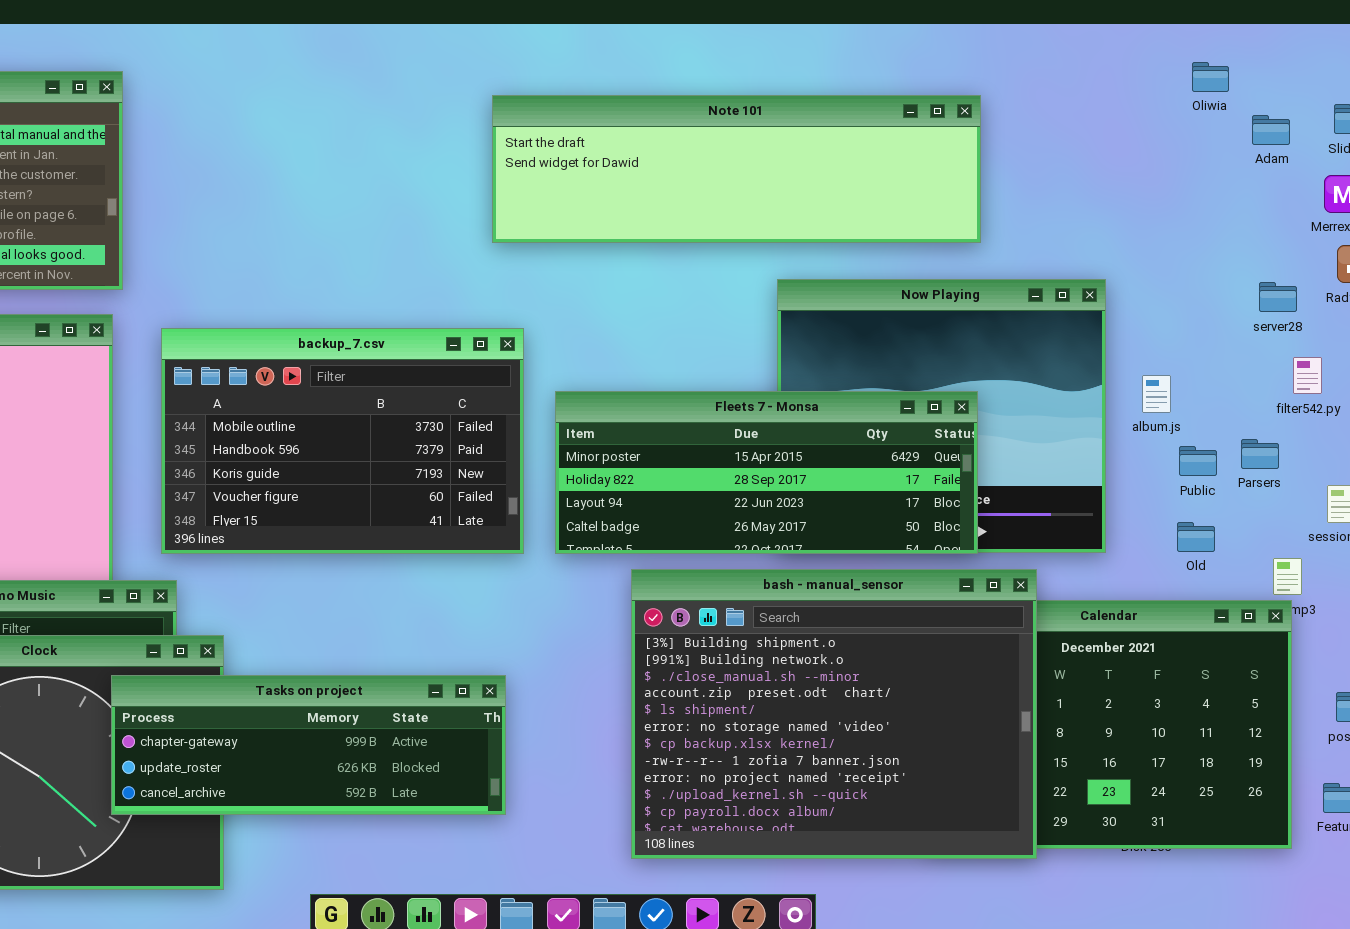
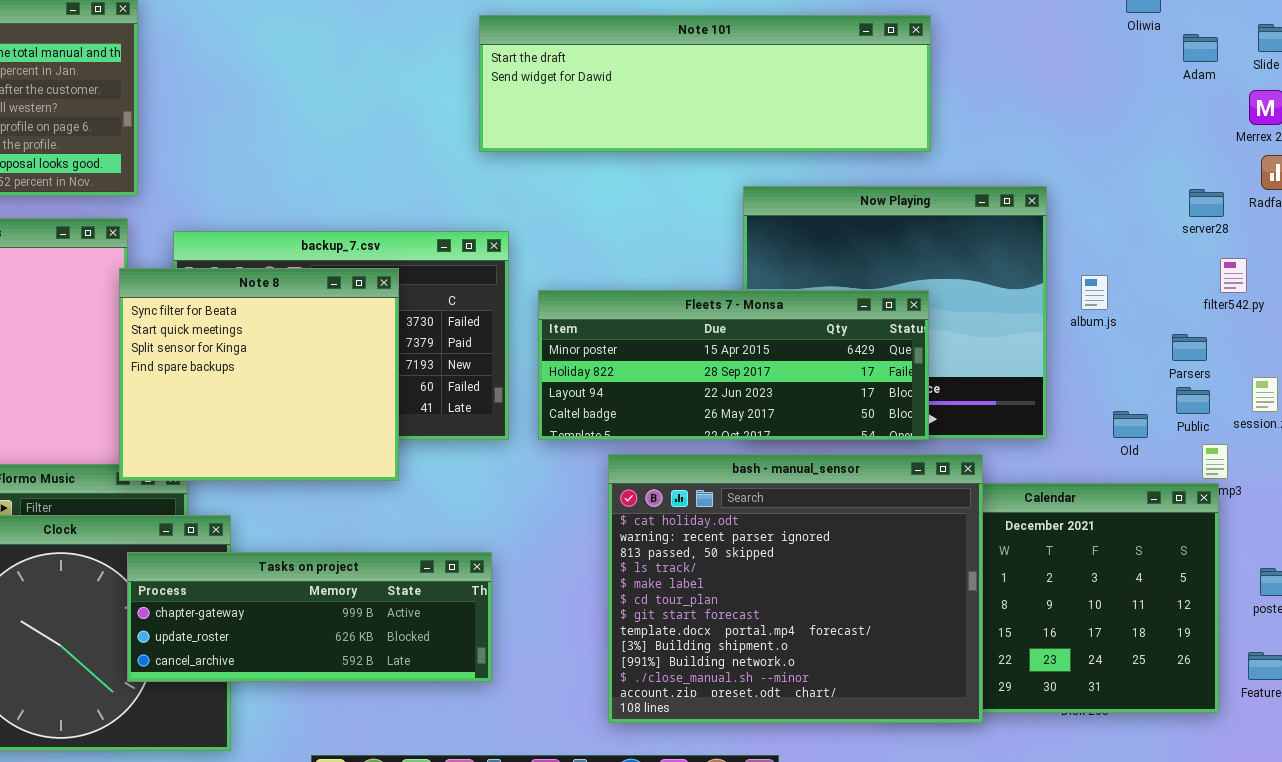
Note 8: none -> [119,268,399,481], opened
Public: [1179,446,1217,476] -> [1176,387,1210,414], moved
bash - manual_sensor: [631,569,1037,859] -> [608,454,983,723], scrolled up 8 rows

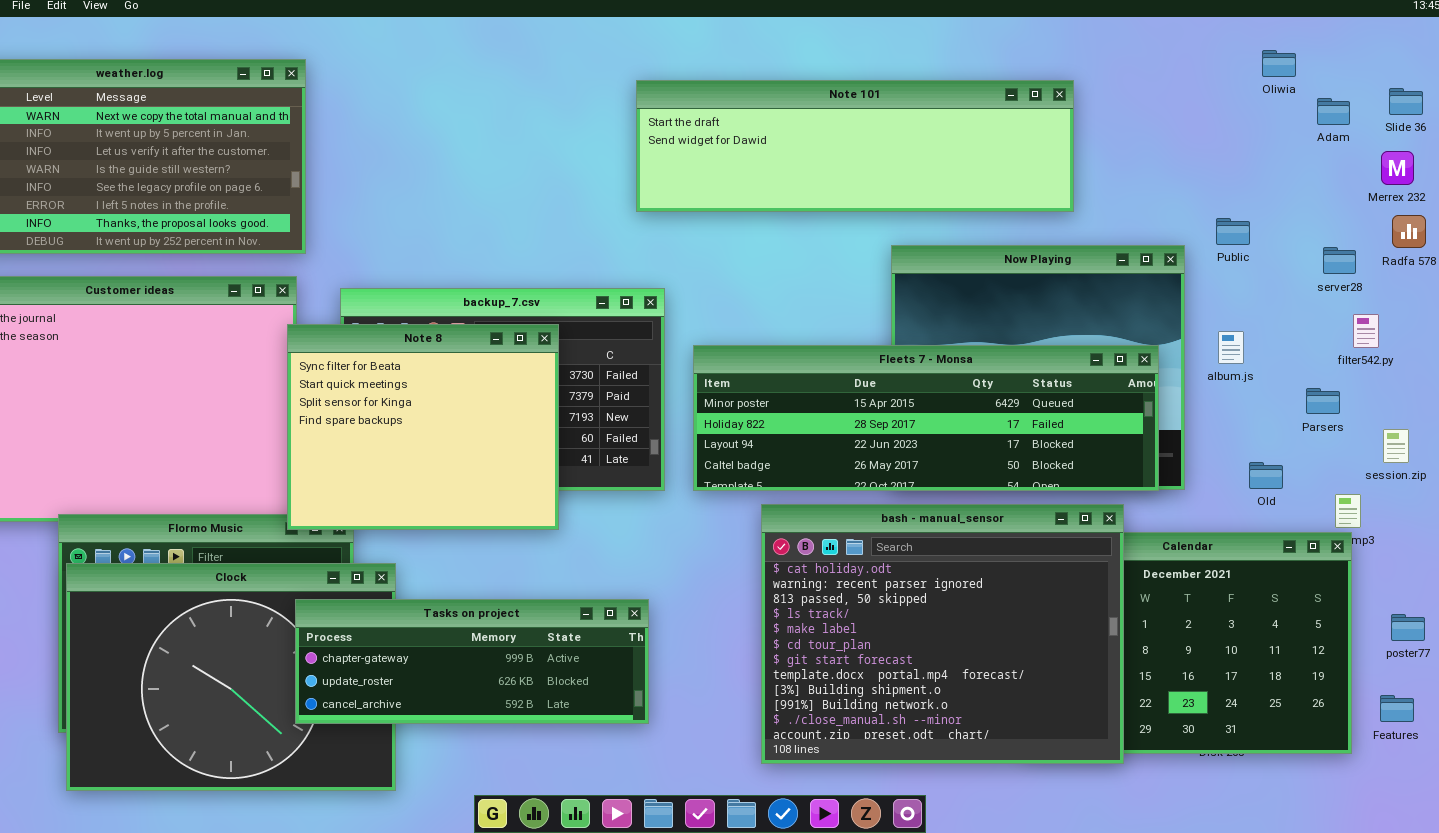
Fleets 7 - Monsa: [538,290,929,440] -> [693,345,1159,491], resized
Public: [1176,387,1210,414] -> [1216,218,1250,245], moved

